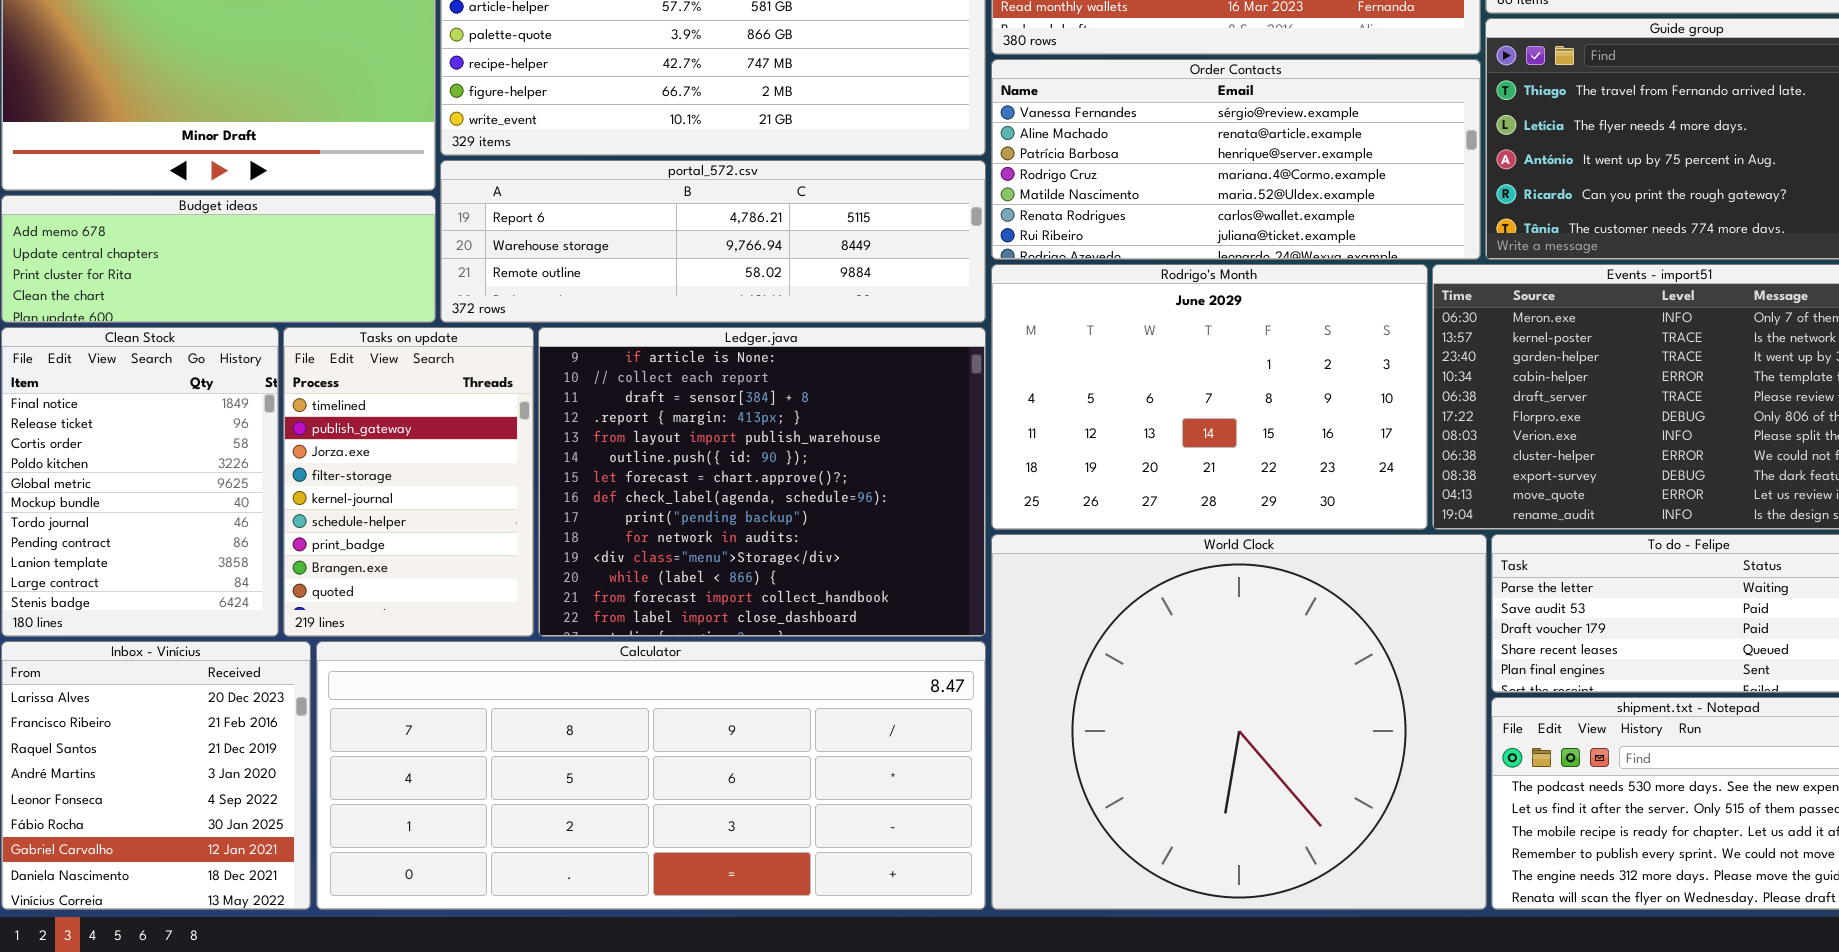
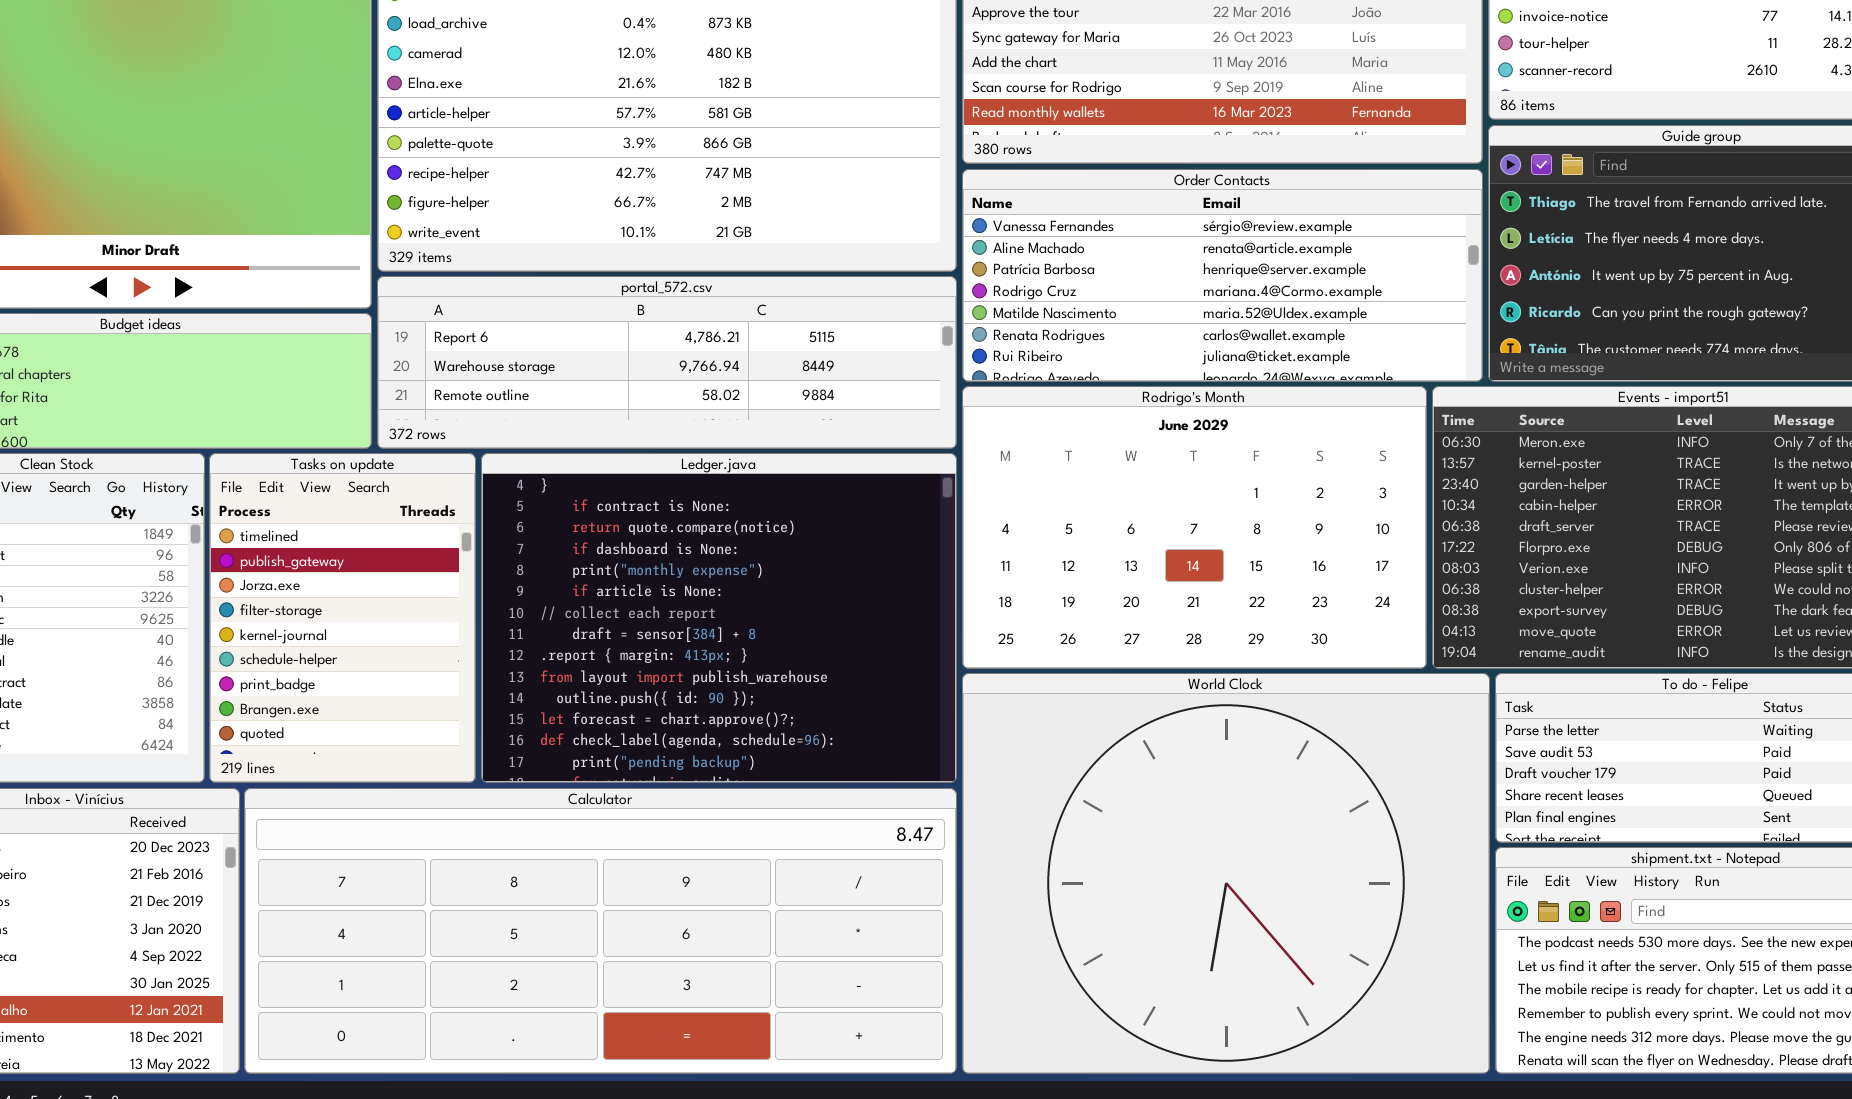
Ledger.java: [538,327,986,637] -> [481,453,957,783], scrolled up 5 rows

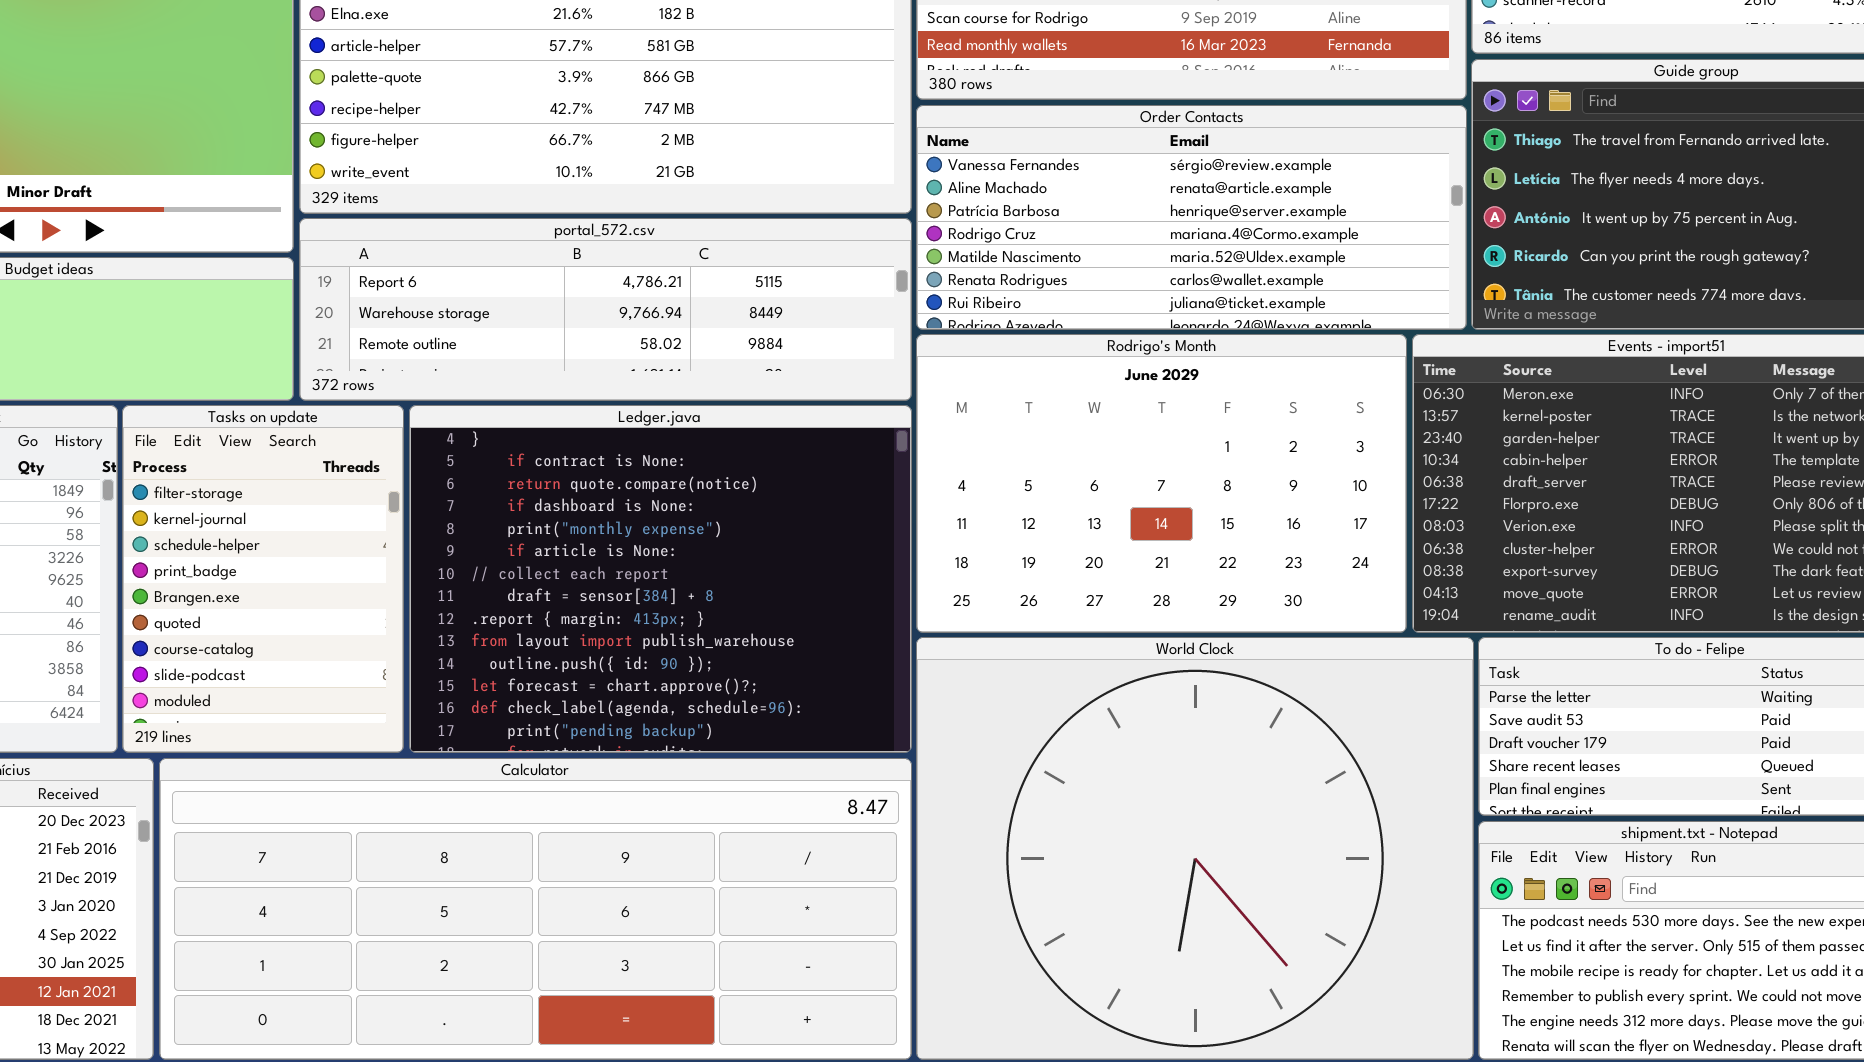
Tasks on update: [209,453,476,783] -> [122,405,404,753], scrolled down 3 rows

